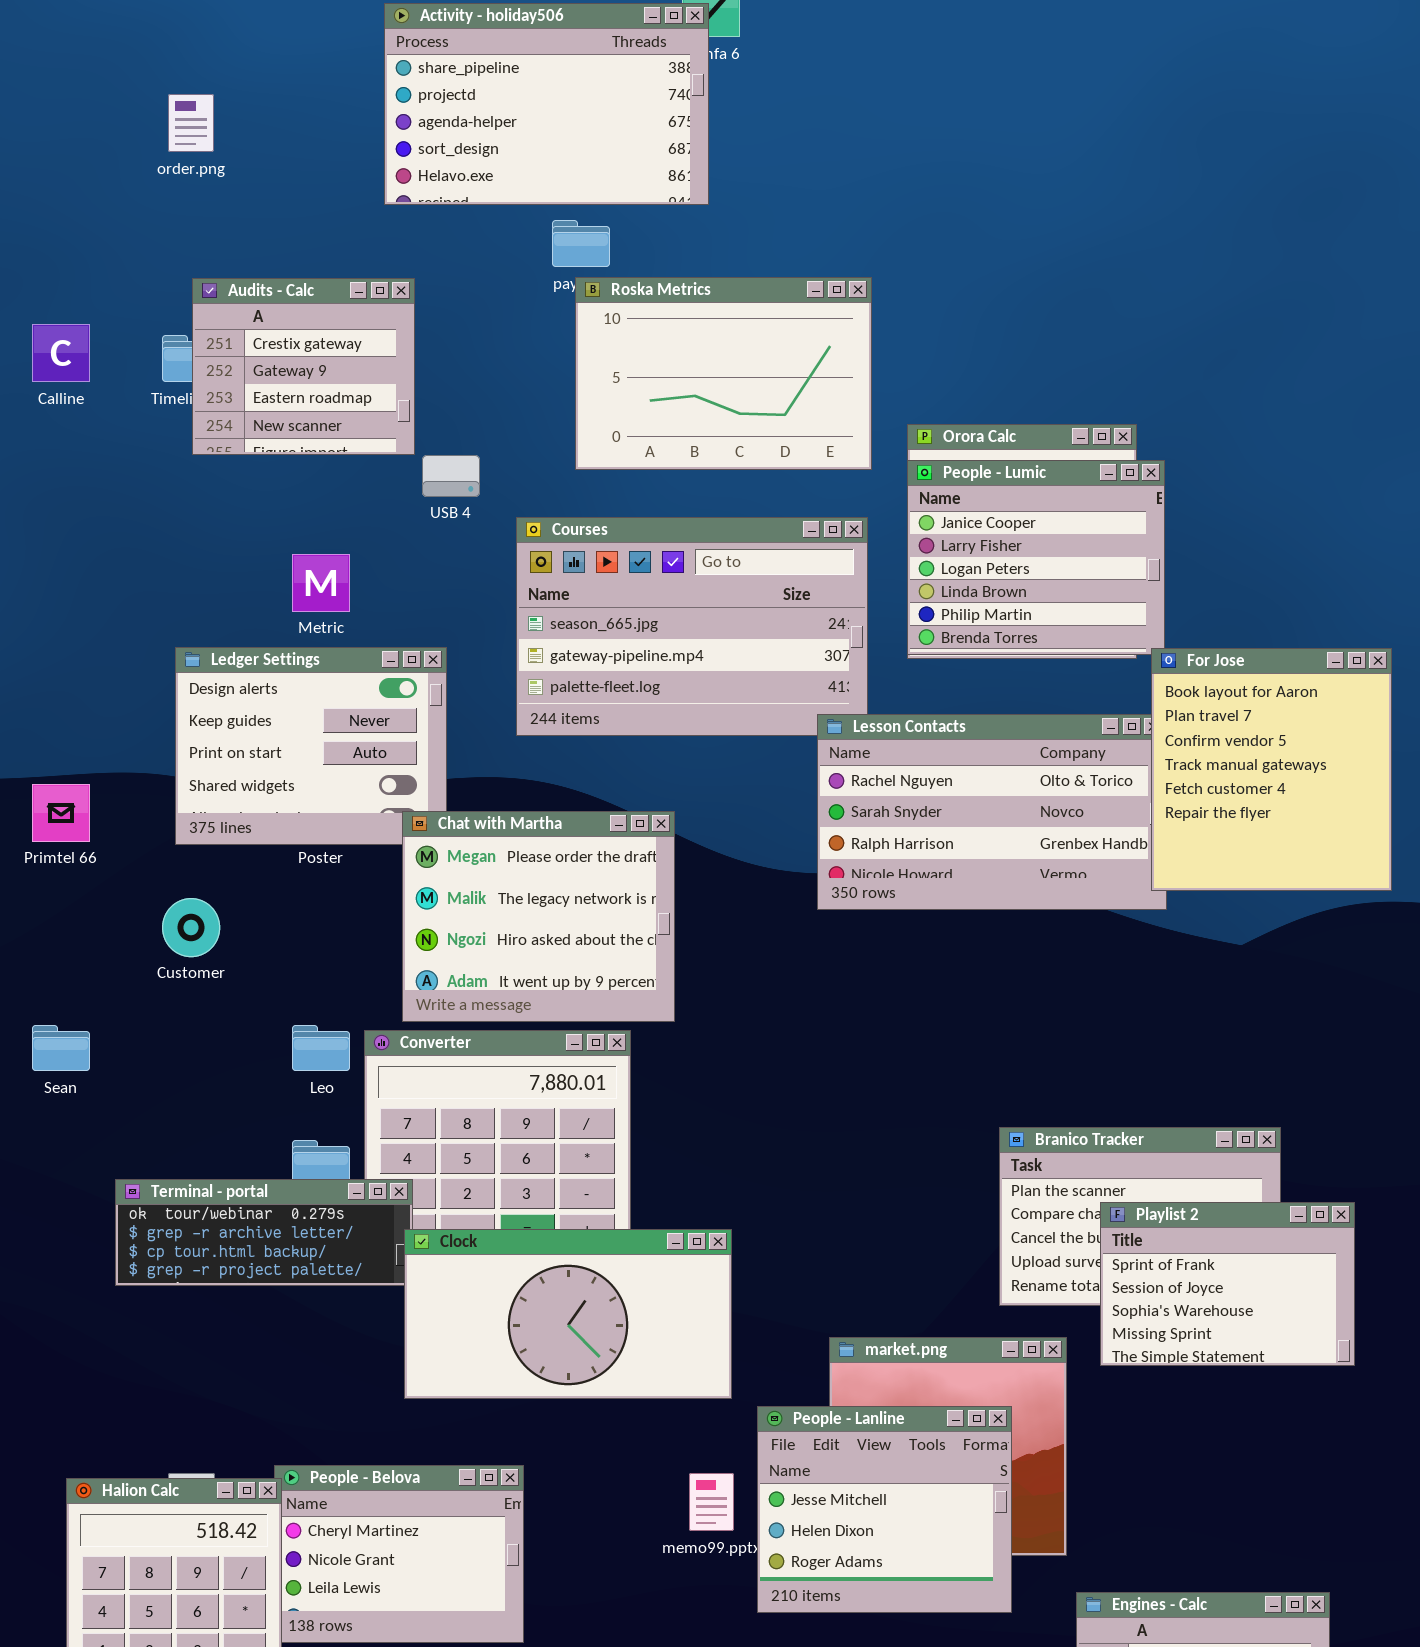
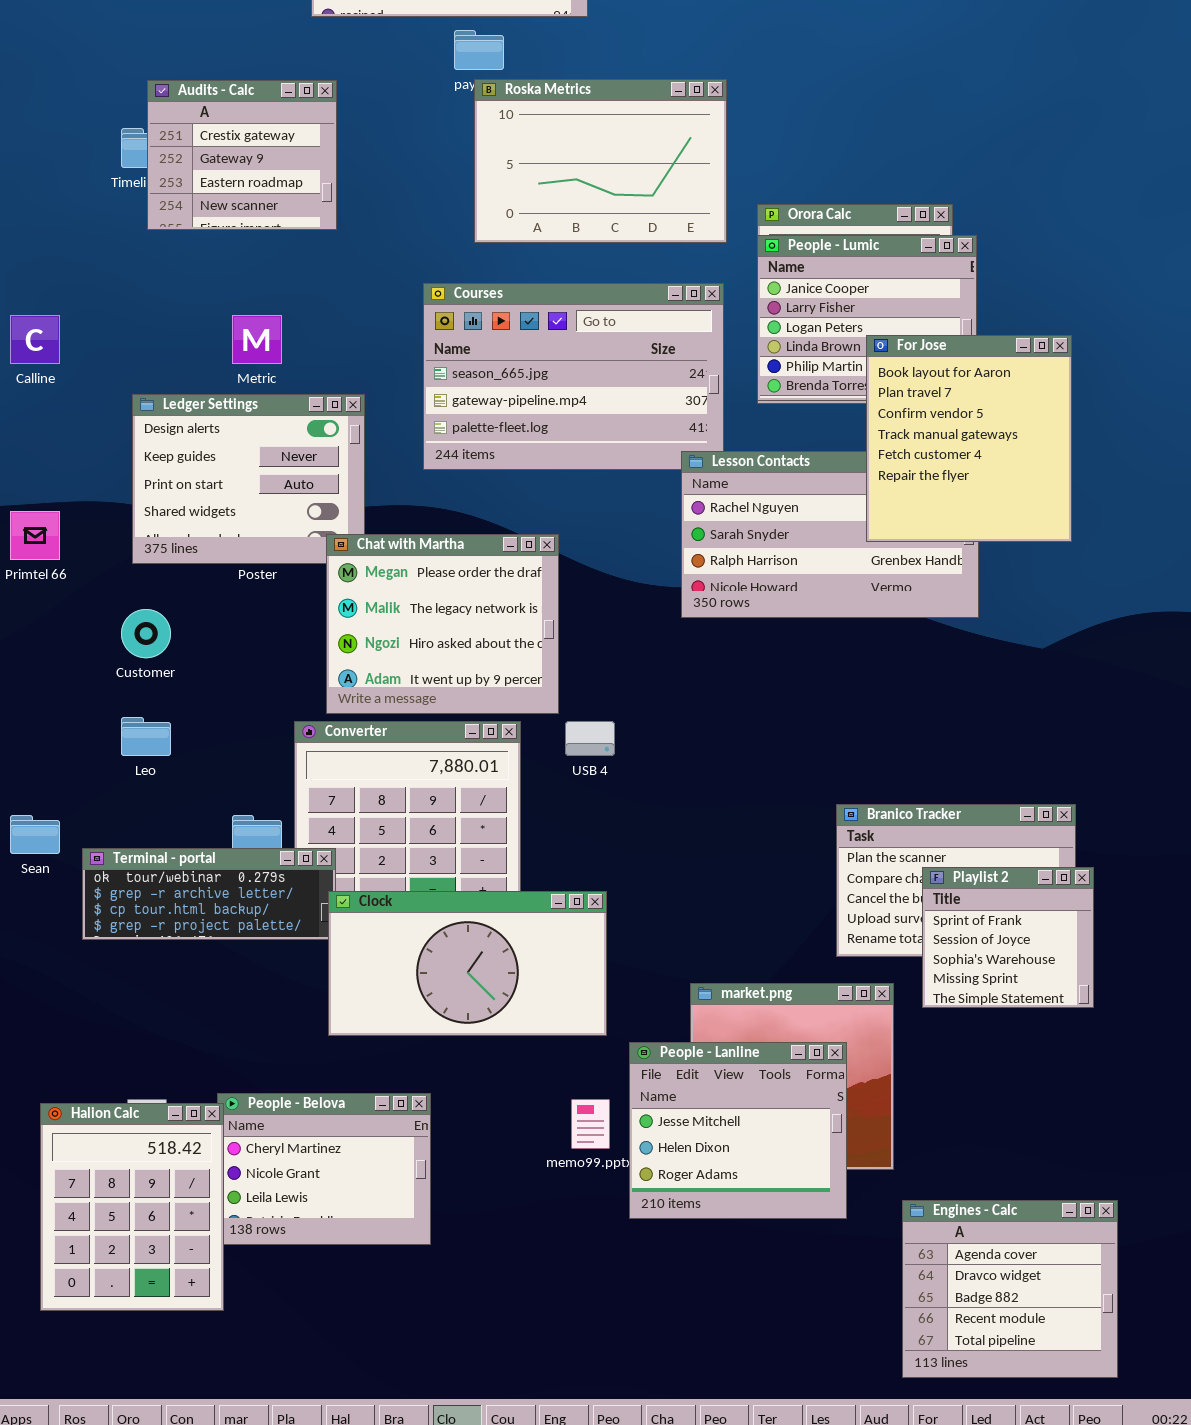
Calline: [32,324,90,382] -> [10,315,60,364], moved
USB 4: [422,455,480,497] -> [565,721,615,756], moved
For Jose: [1151,648,1392,891] -> [866,335,1072,542], moved
Sean: [32,1025,90,1071] -> [10,815,60,854], moved
Leo: [292,1025,350,1071] -> [121,717,171,756], moved
Playlist 2: [1100,1202,1355,1366] -> [922,867,1094,1008], resized

